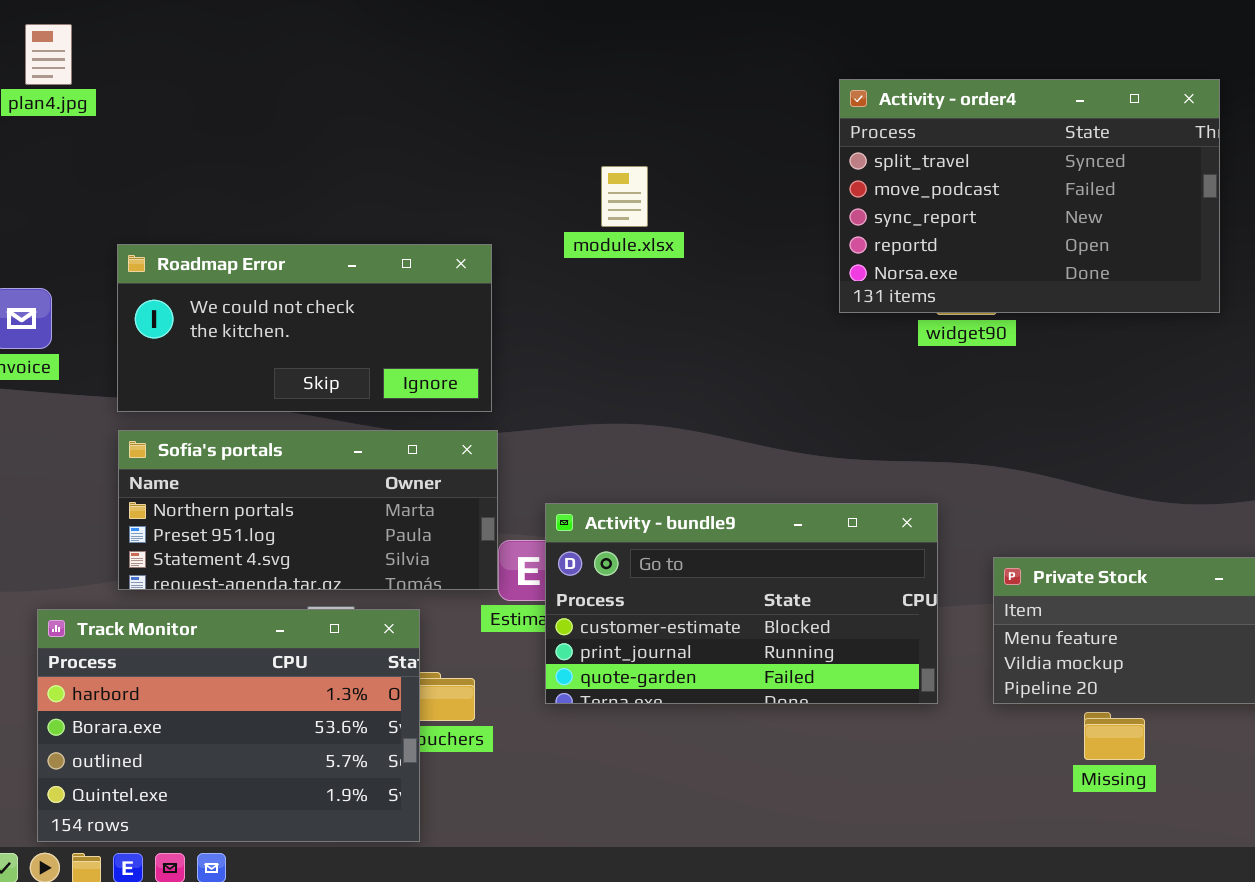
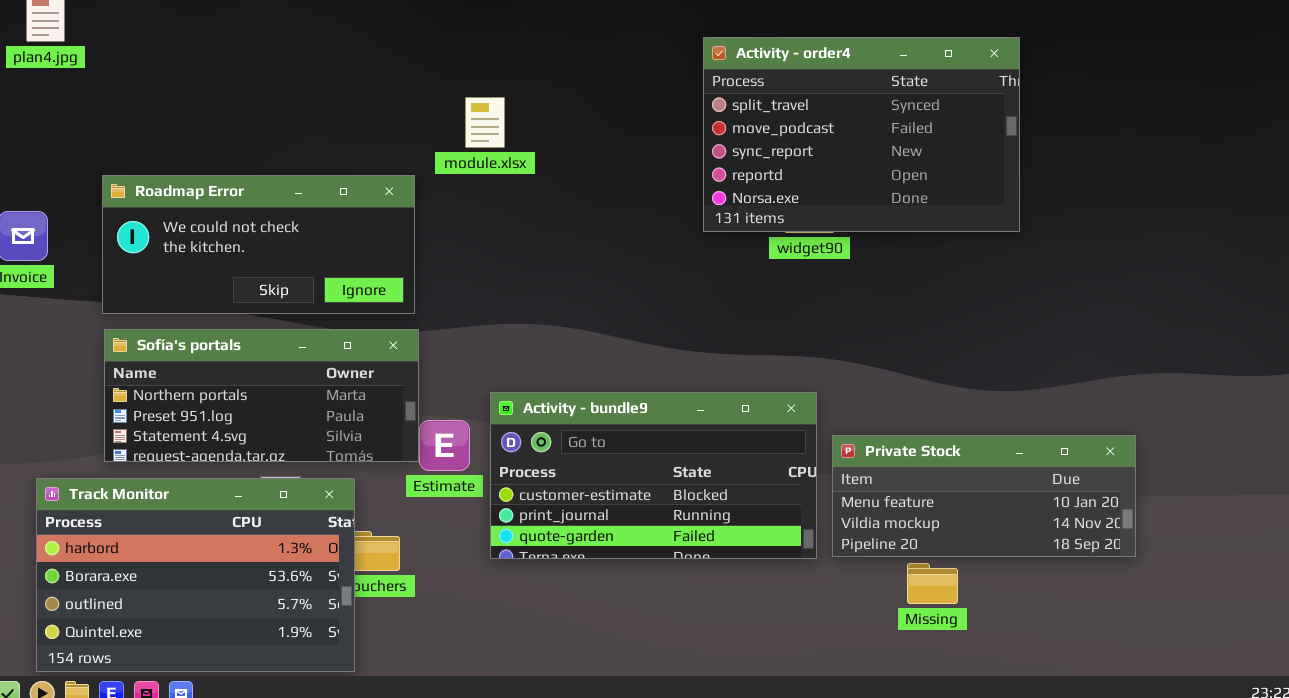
module.xlsx: [601,166,648,227] -> [465,97,505,148], moved
Activity - bundle9: [545,503,938,704] -> [490,392,817,559], moved

